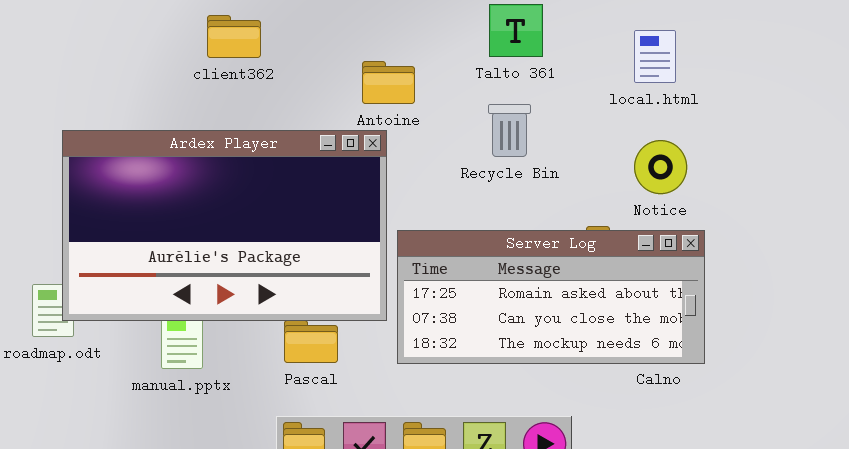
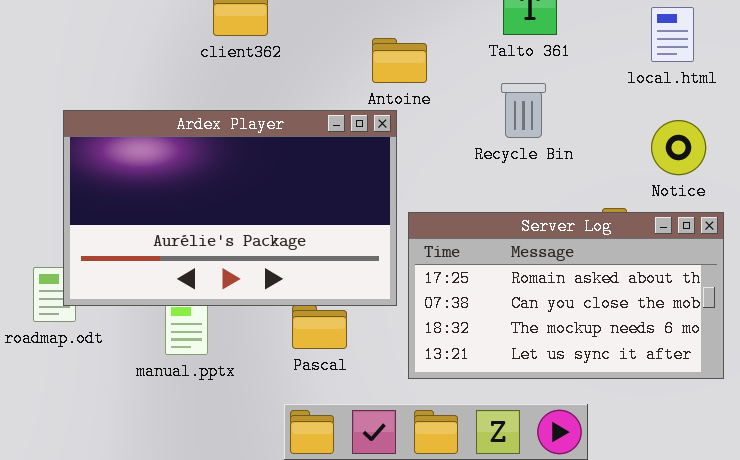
Server Log: [397,230,705,364] -> [408,212,724,379], resized

